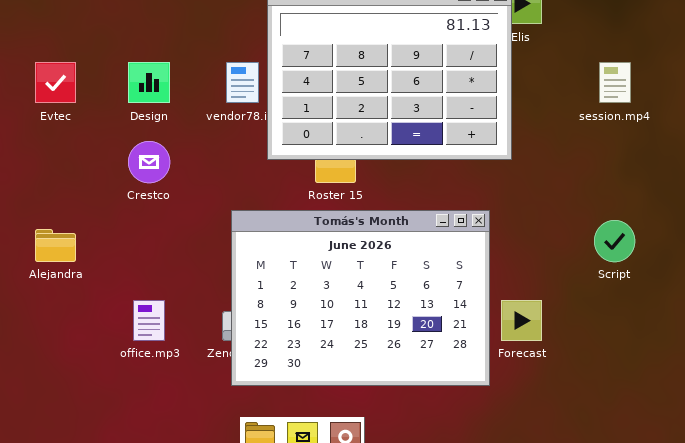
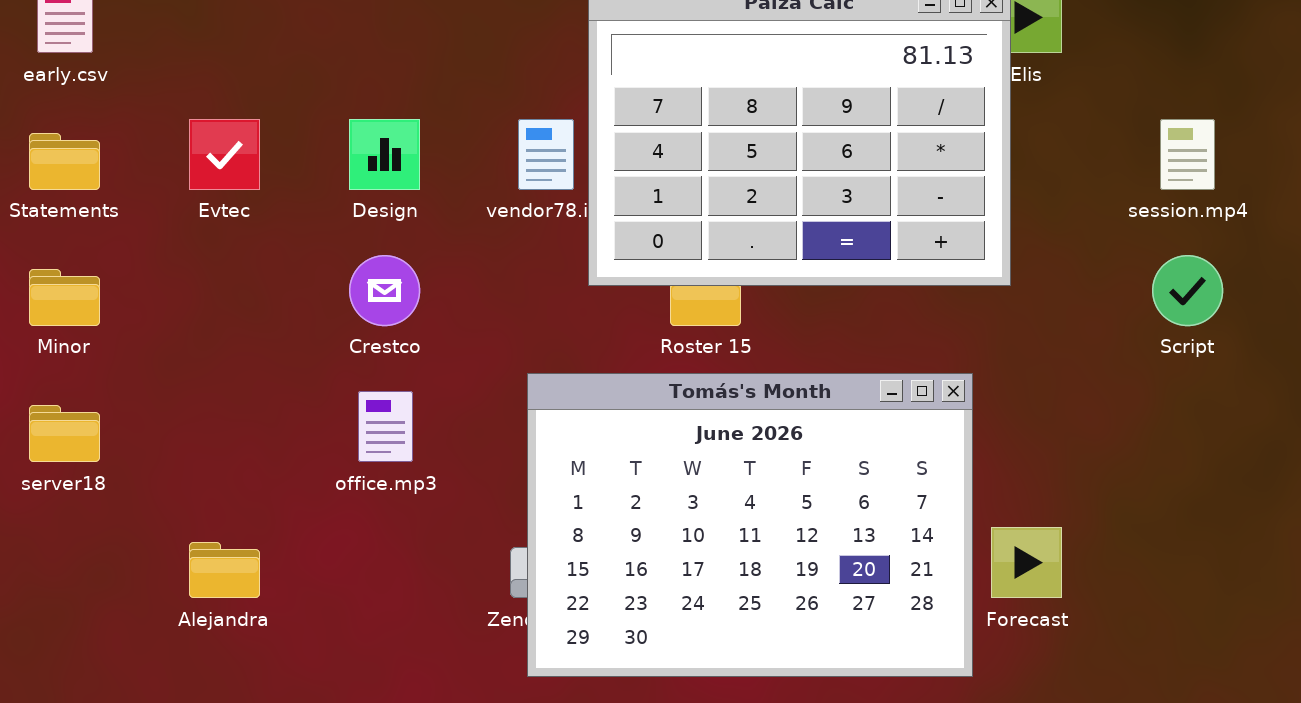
Script: [594,220,635,262] -> [1152,255,1223,326], moved
Alejandra: [35,229,76,262] -> [189,542,260,598], moved
office.mp3: [133,300,165,341] -> [358,391,413,462], moved

